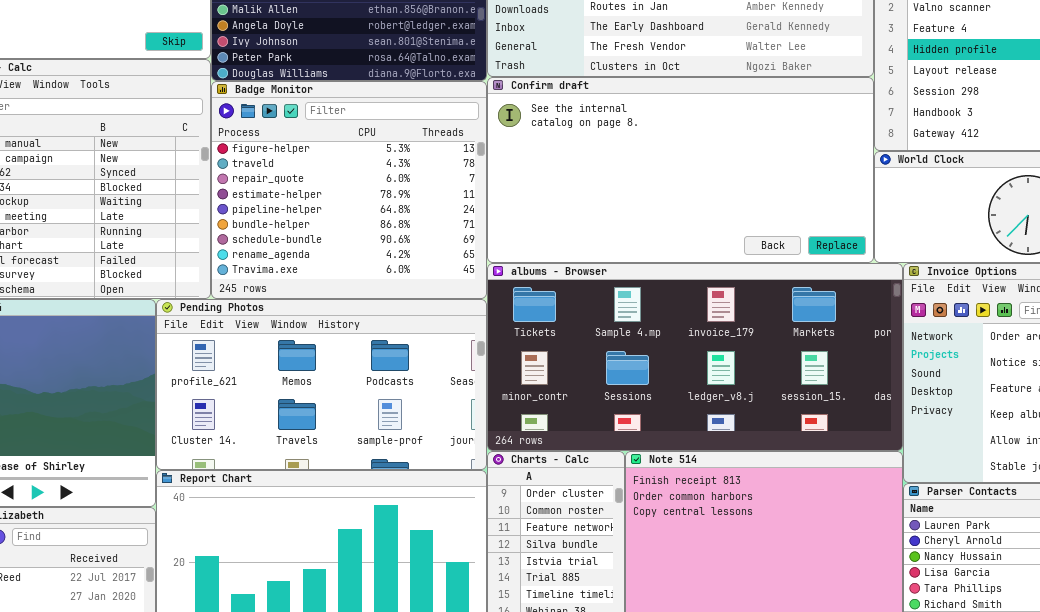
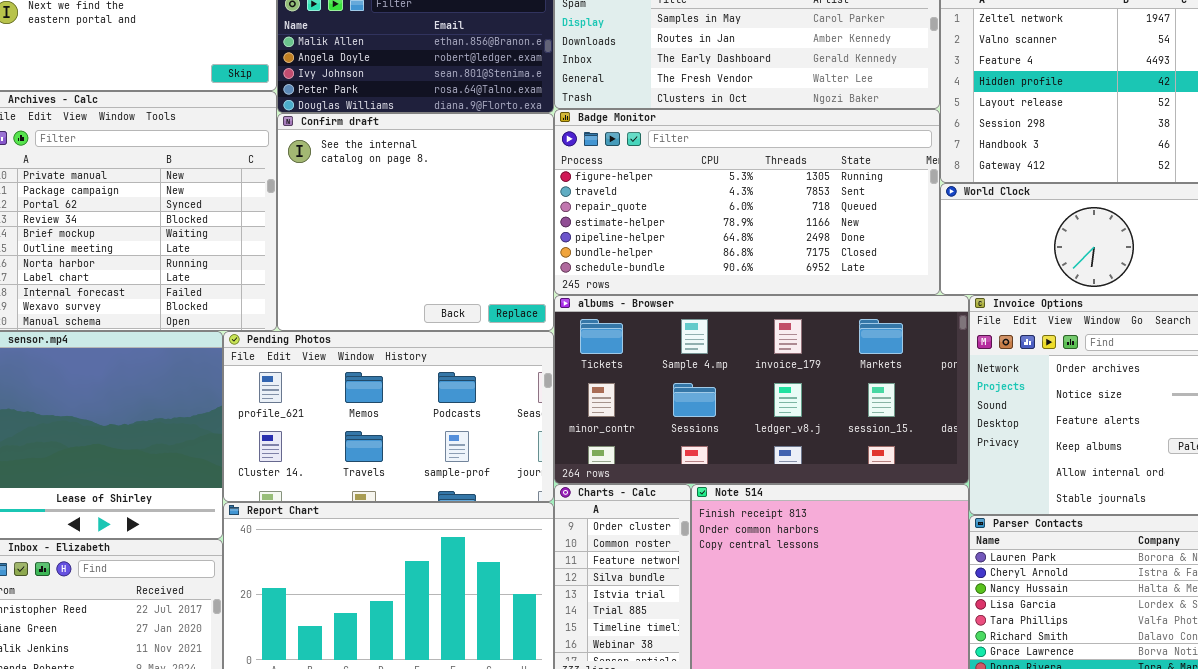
Confirm draft: [487,77,874,263] -> [277,113,554,331], moved, resized
Badge Monitor: [211,81,487,299] -> [554,109,940,295], moved, resized

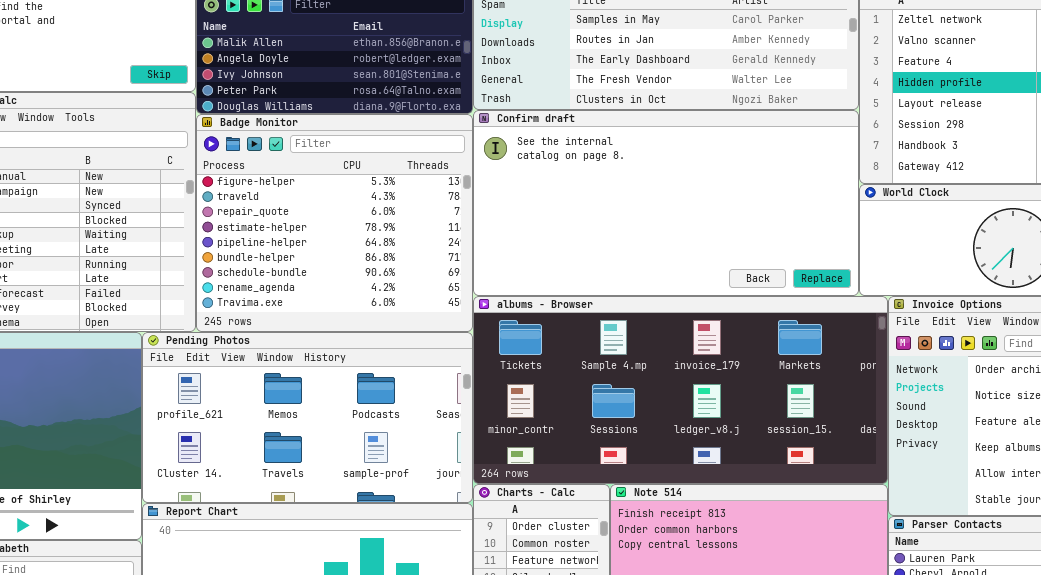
Badge Monitor: [554,109,940,295] -> [196,114,473,332], moved, resized
Confirm draft: [277,113,554,331] -> [473,110,859,296], moved, resized

